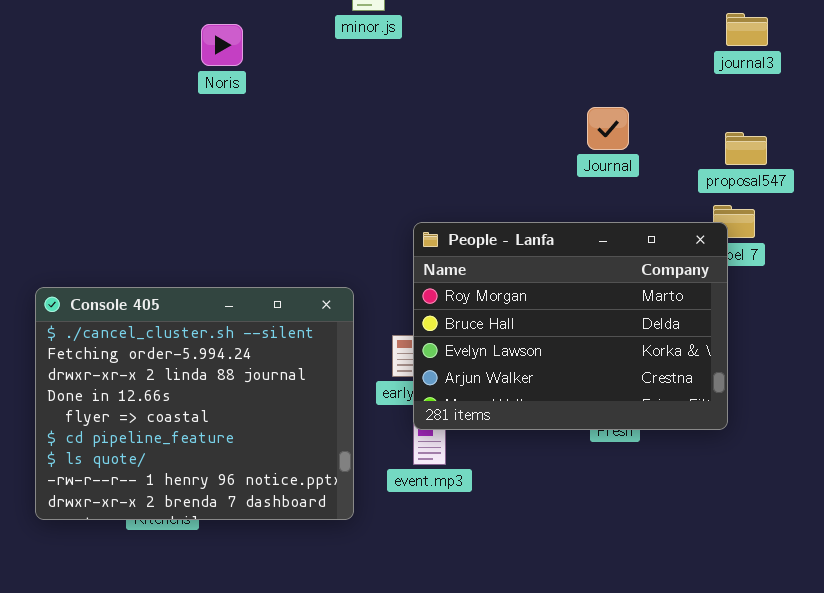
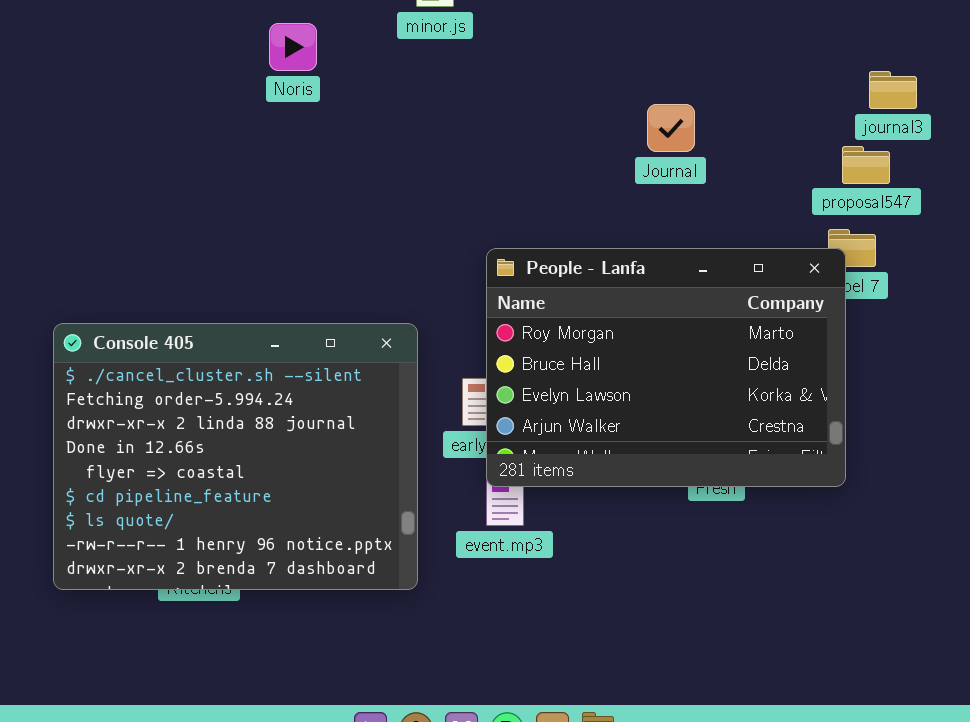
journal3: [726,13,768,46] -> [869,71,917,109], moved
Noris: [201,24,243,66] -> [269,23,317,71], moved
Journal: [587,107,629,150] -> [647,104,695,152], moved

